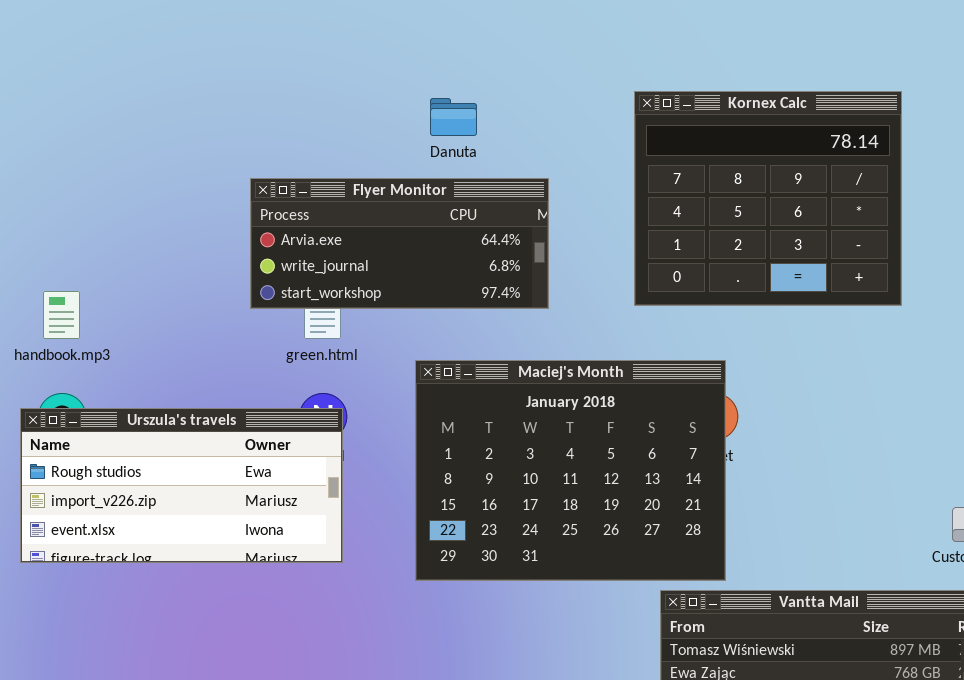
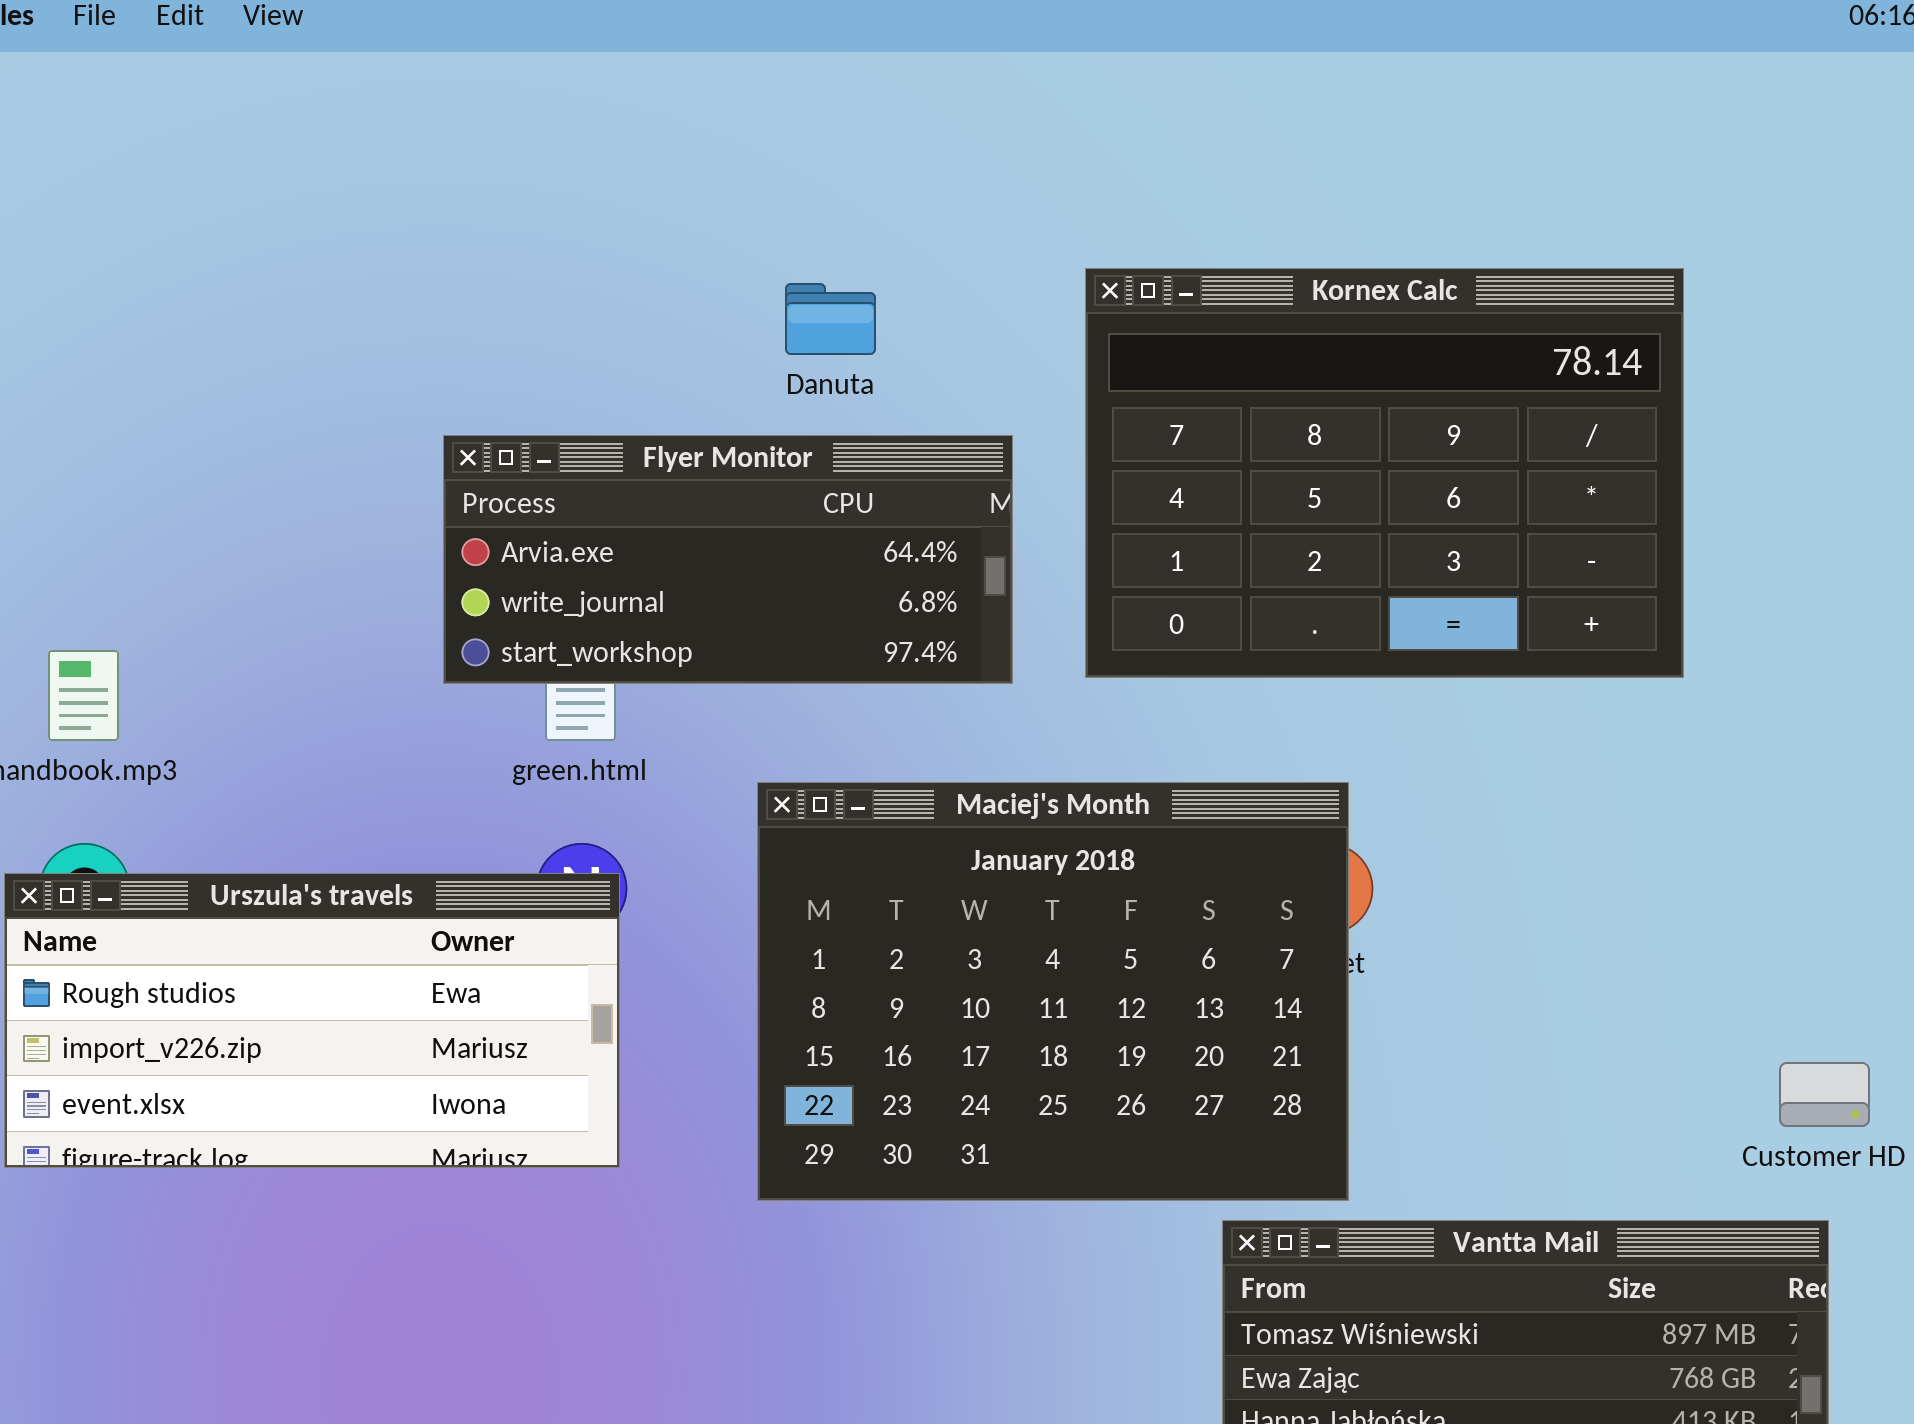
Kornex Calc: [634,91,902,306] -> [1085,268,1684,678], resized

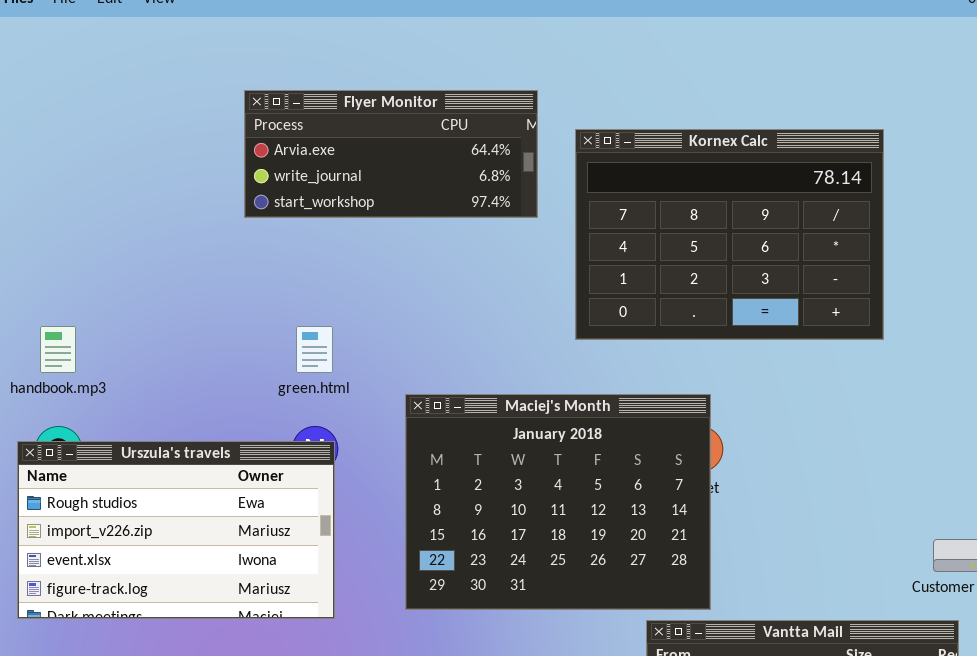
Flyer Monitor: [443,435,1013,684] -> [244,90,538,218], moved
Urszula's travels: [4,873,620,1168] -> [17,441,335,619], resized

